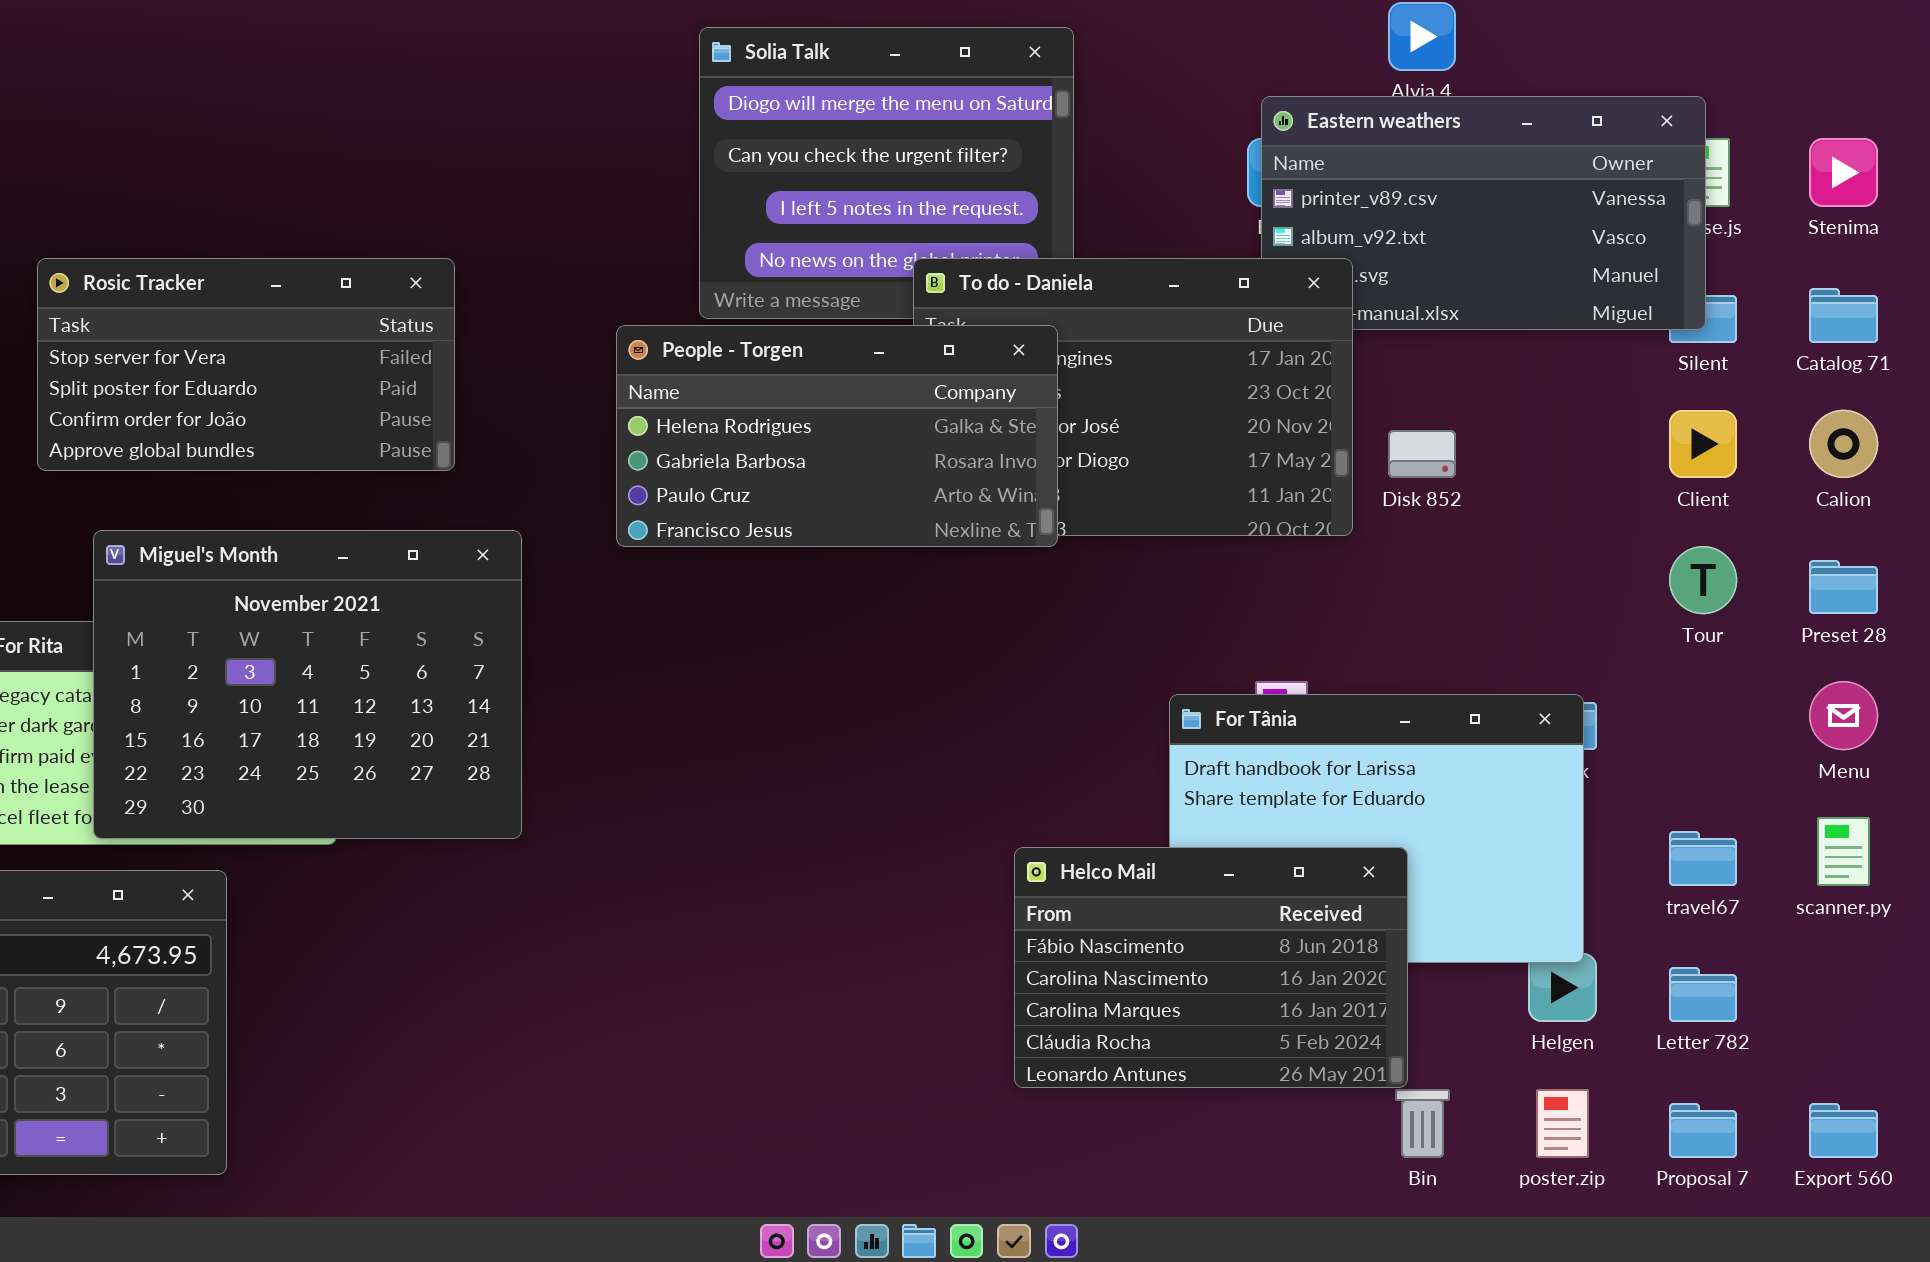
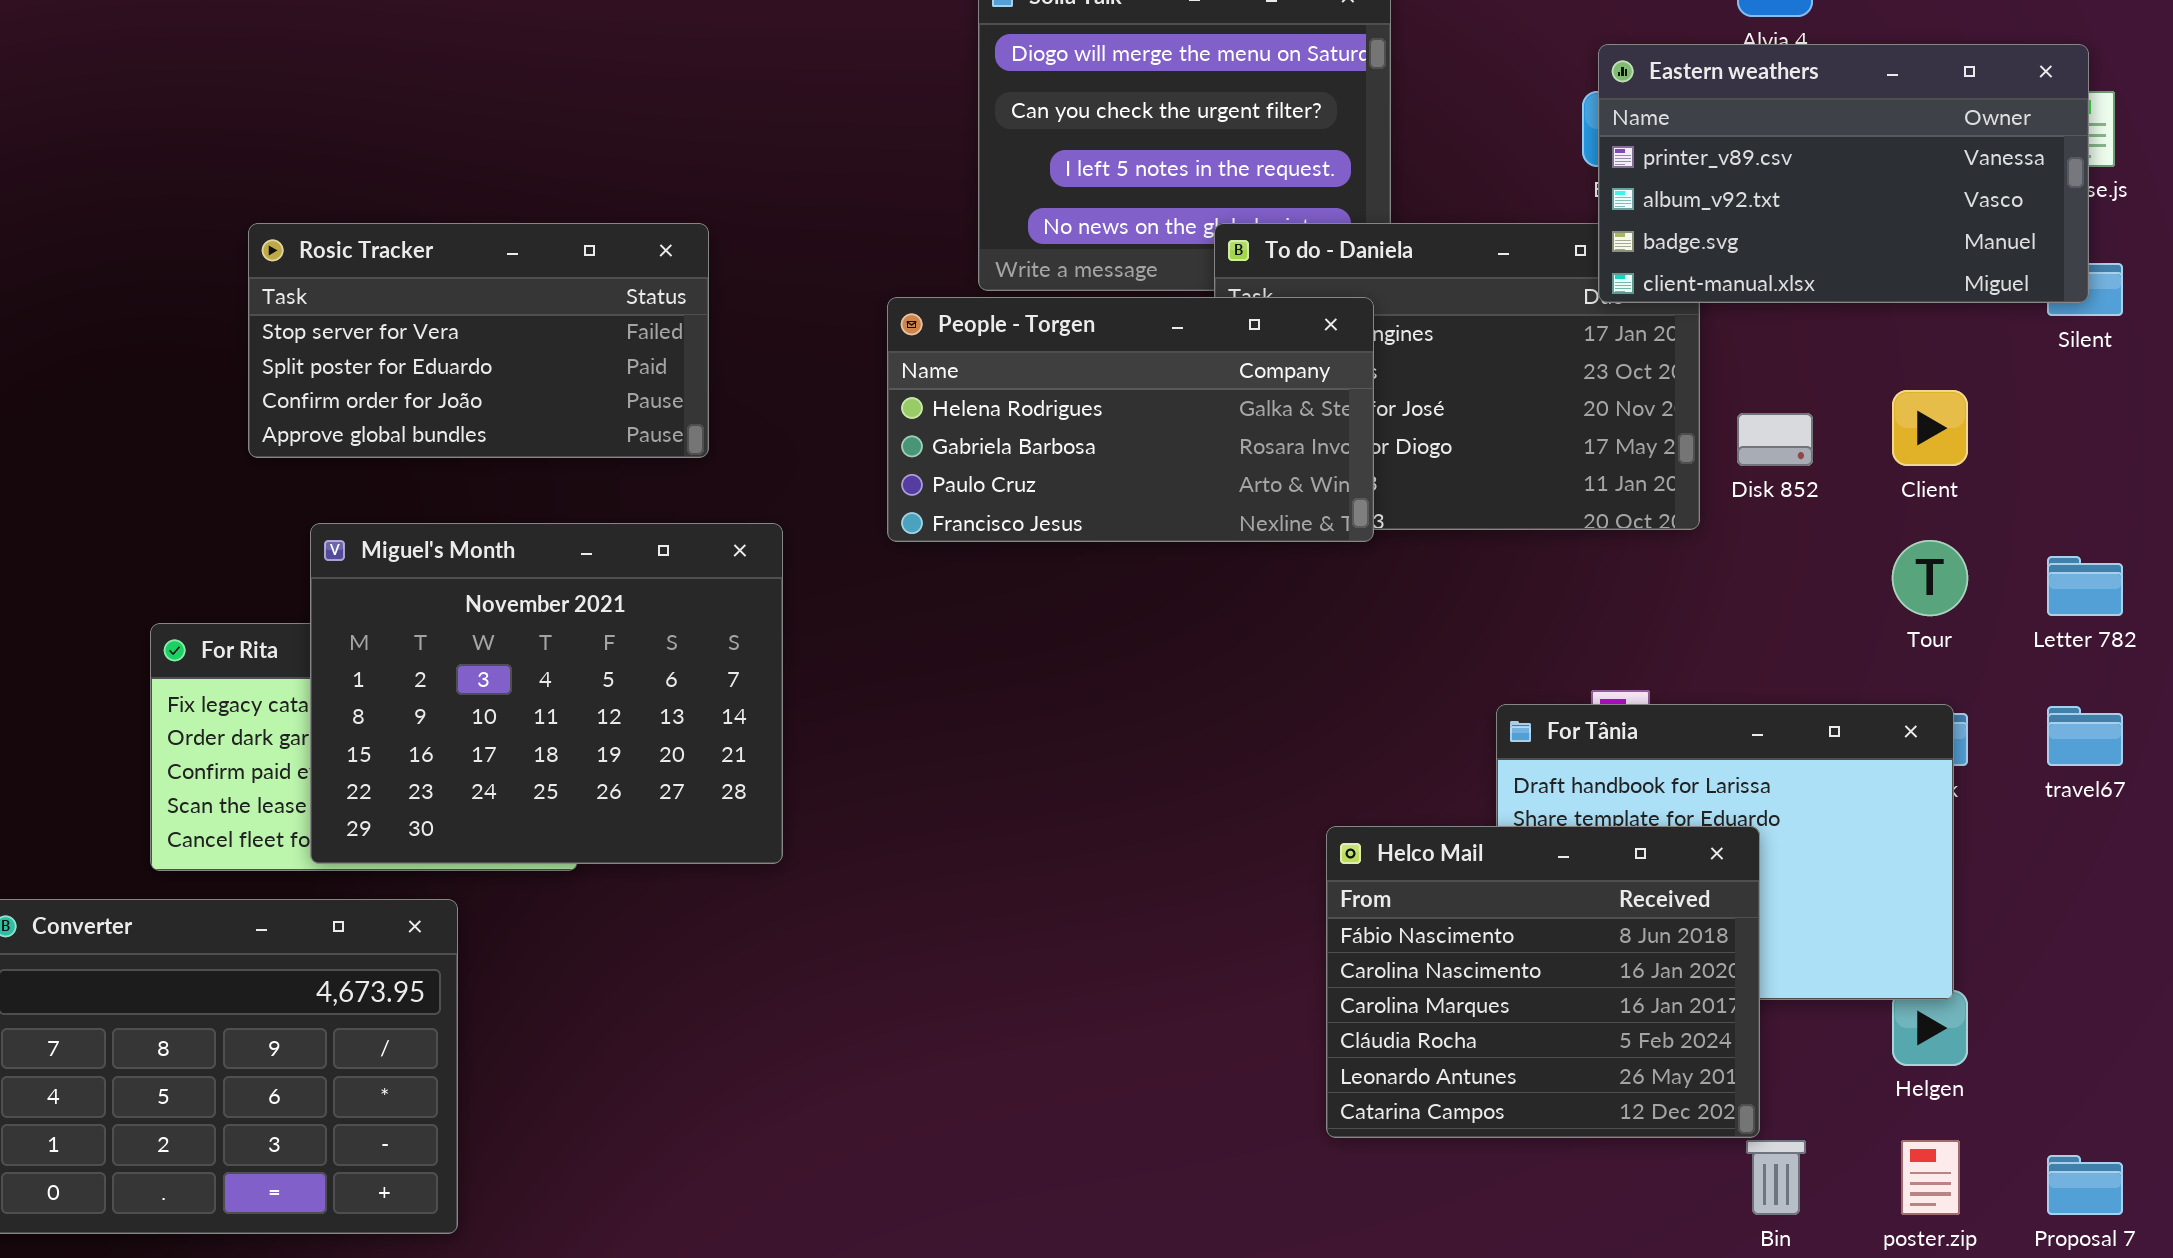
Eastern weathers: [1261,96,1706,330] -> [1598,44,2089,303], raised
Client: [1669,410,1737,478] -> [1892,390,1968,466], moved
Tour: [1669,546,1737,614] -> [1892,540,1968,616], moved
travel67: [1669,831,1737,886] -> [2047,706,2123,766], moved
Helco Mail: [1014,847,1408,1088] -> [1326,826,1760,1138], resized
Letter 782: [1669,967,1737,1022] -> [2047,556,2123,616], moved

